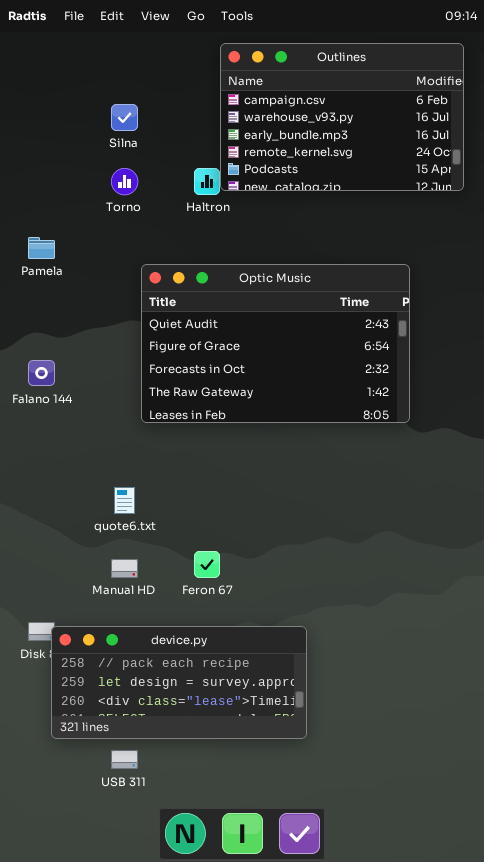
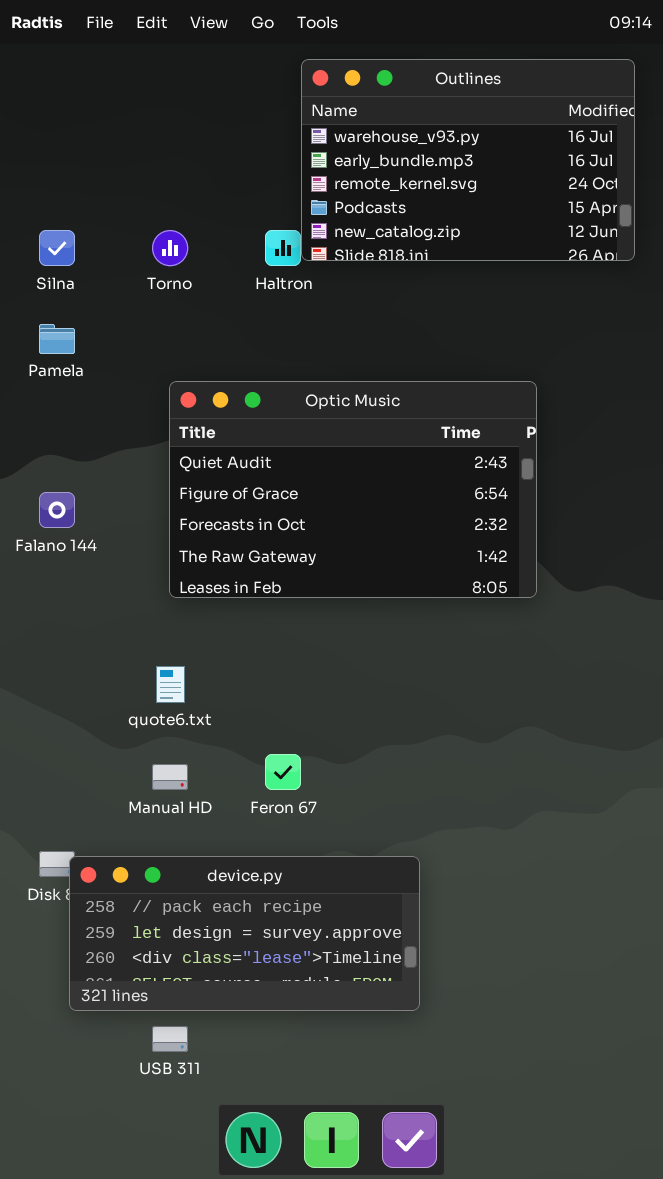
Outlines: [220,43,464,191] -> [301,59,635,261], scrolled down 1 row
Silna: [111,104,138,131] -> [39,230,75,266], moved
Optic Music: [141,264,410,423] -> [169,381,537,598], moved

